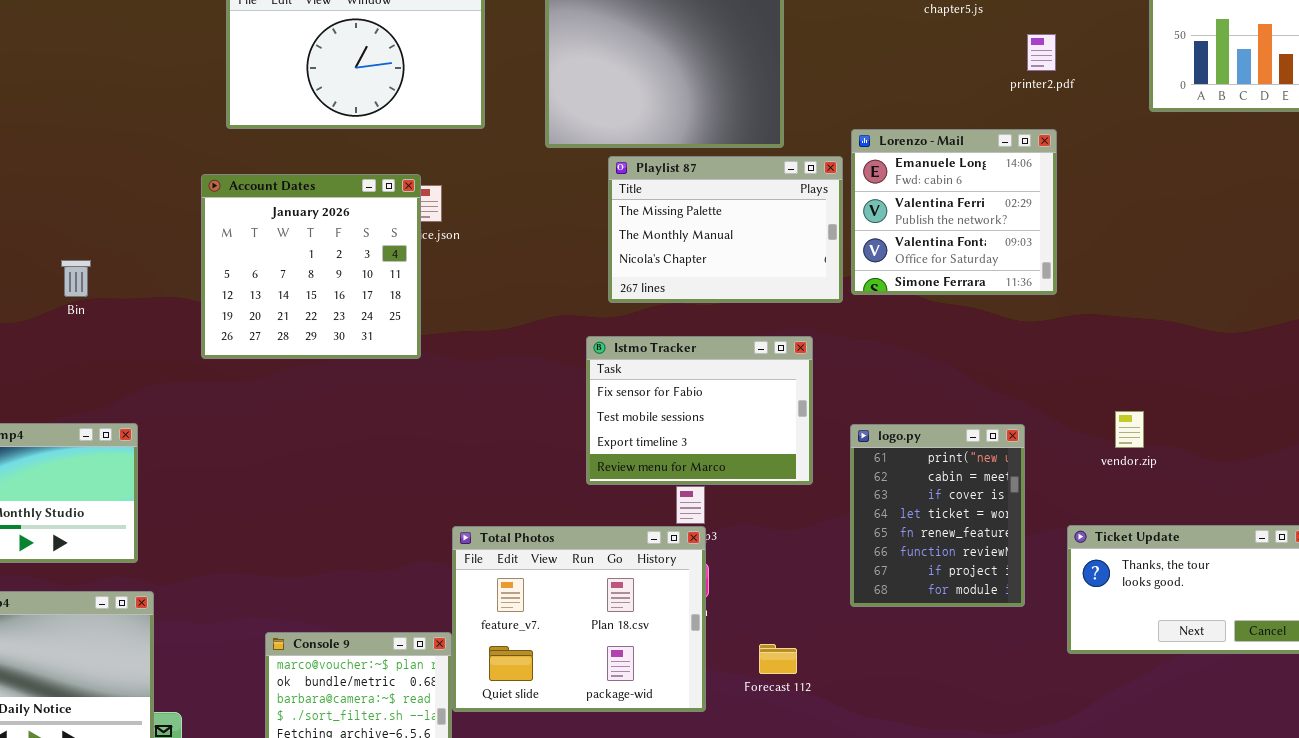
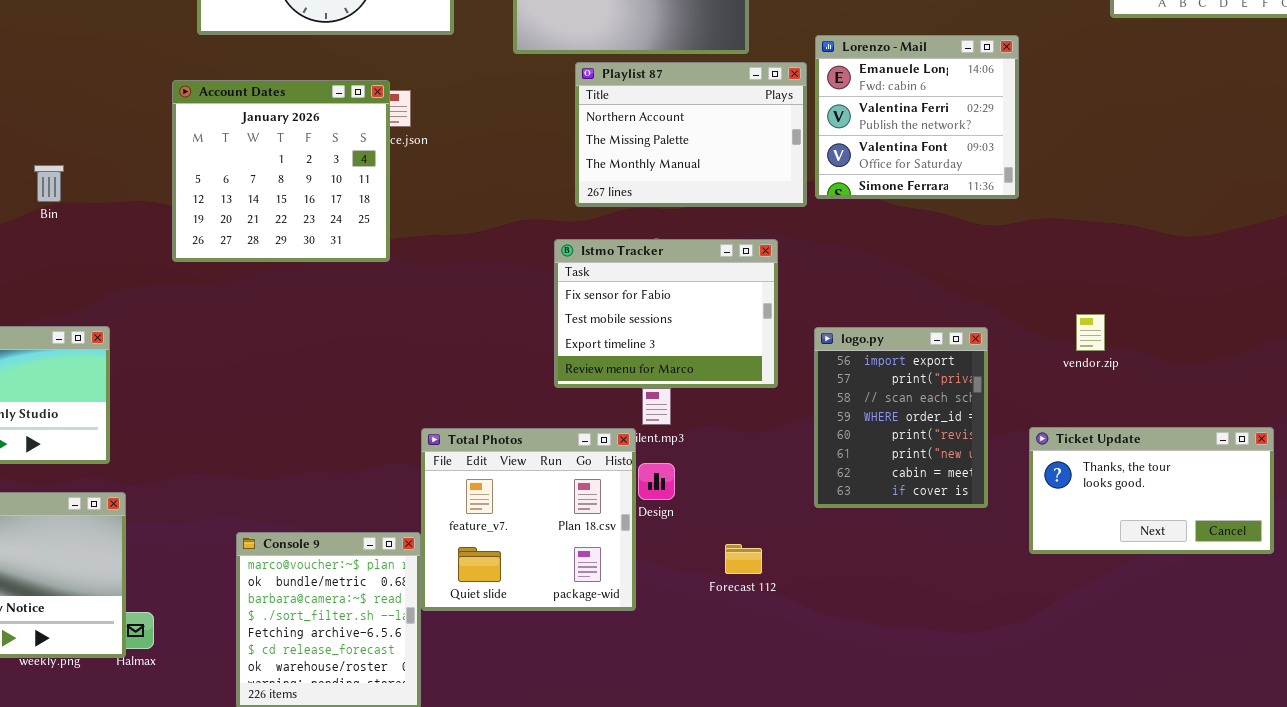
Playlist 87: [608,156,843,303] -> [575,62,807,207], scrolled up 1 row
logo.py: [850,424,1025,607] -> [814,327,988,508], scrolled up 5 rows
Total Photos: [452,526,706,712] -> [421,428,636,611], resized

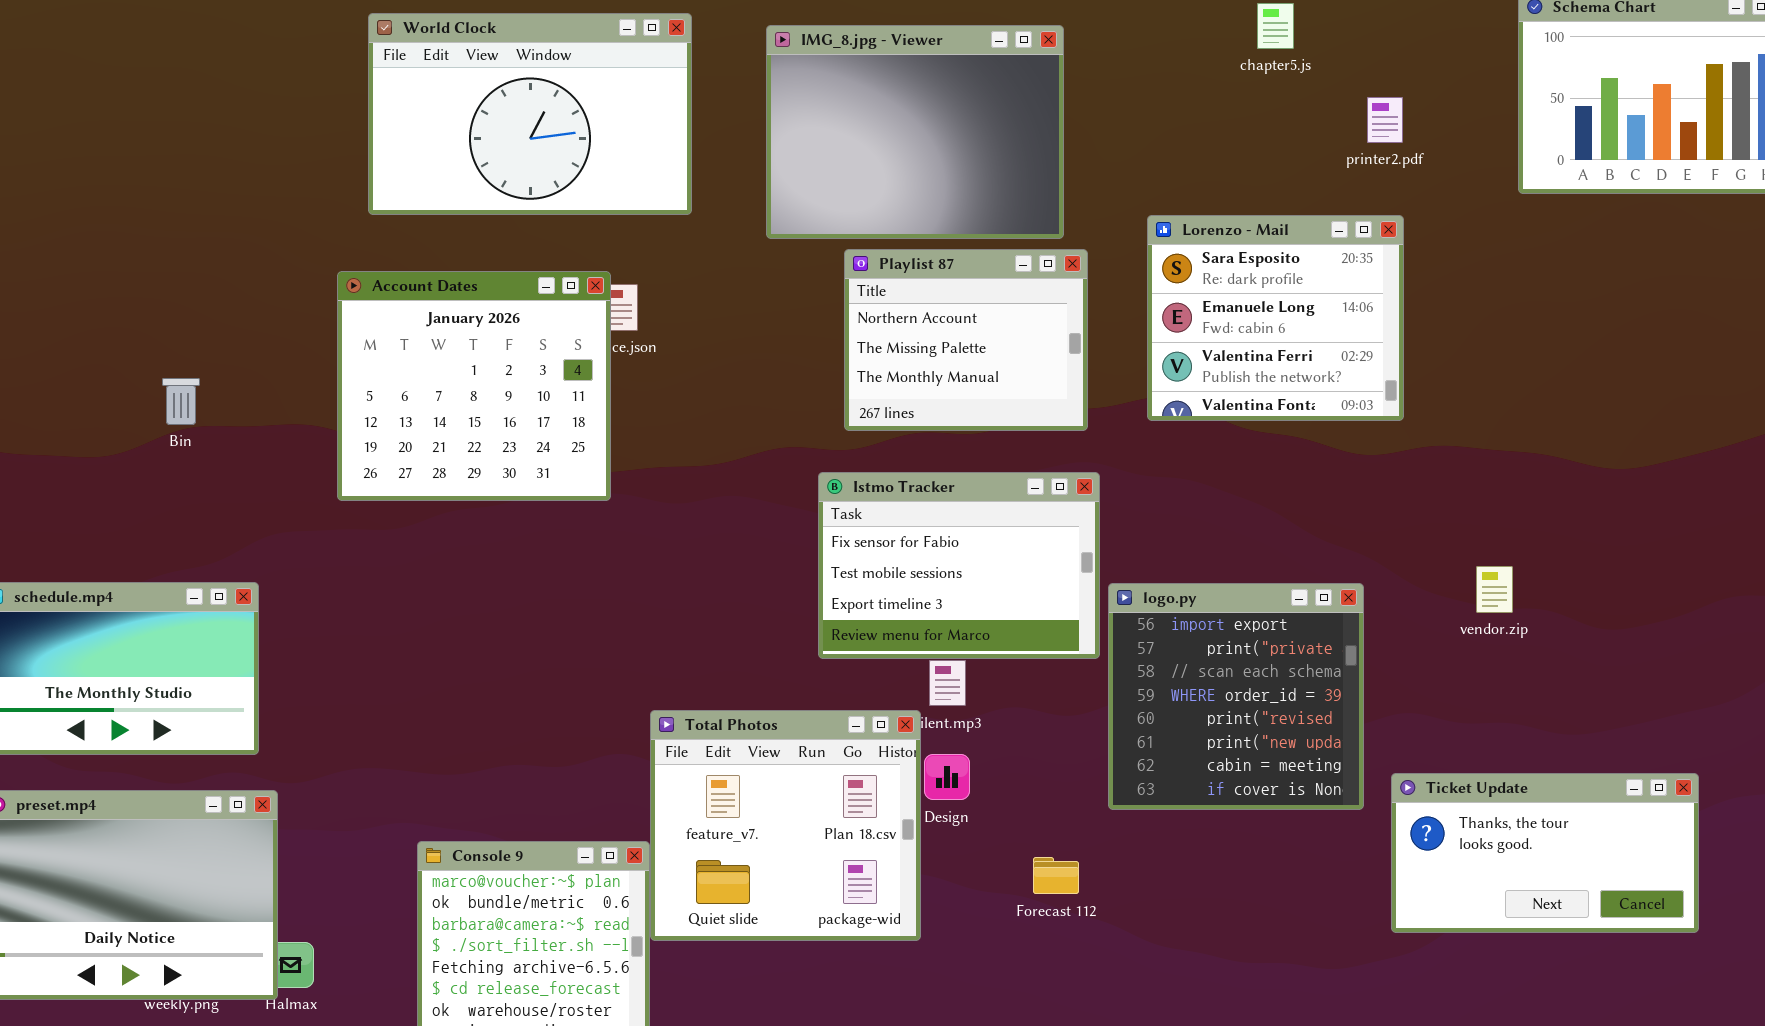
Lorenzo - Mail: [815,35,1019,199] -> [1147,215,1404,421], scrolled up 1 row
Playlist 87: [575,62,807,207] -> [844,249,1088,431], resized
logo.py: [814,327,988,508] -> [1108,583,1364,810], resized
Ticket Update: [1029,427,1274,554] -> [1391,773,1699,933], moved

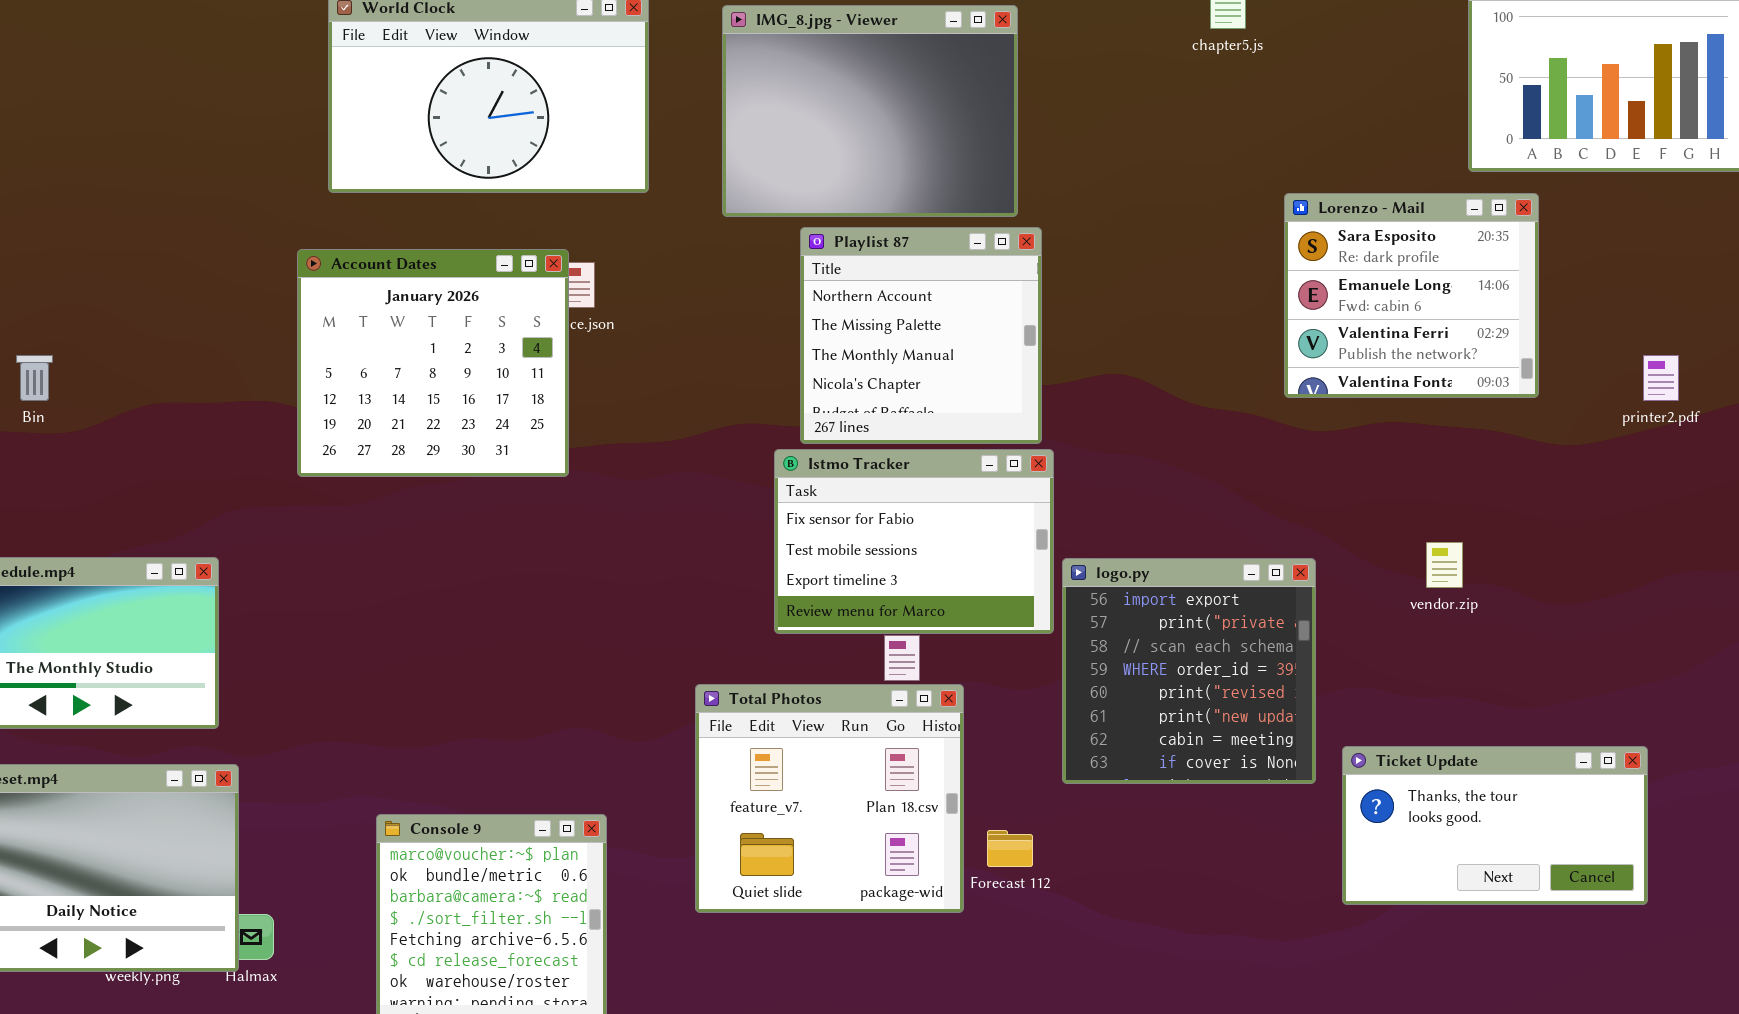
printer2.pdf: [1367,97,1403,143] -> [1643,355,1679,401], moved
Lorenzo - Mail: [1147,215,1404,421] -> [1284,193,1539,398], moved
Playlist 87: [844,249,1088,431] -> [800,227,1042,444], resized
Bin: [162,378,200,425] -> [16,355,53,401], moved
Total Photos: [650,710,921,941] -> [695,684,964,913], moved

